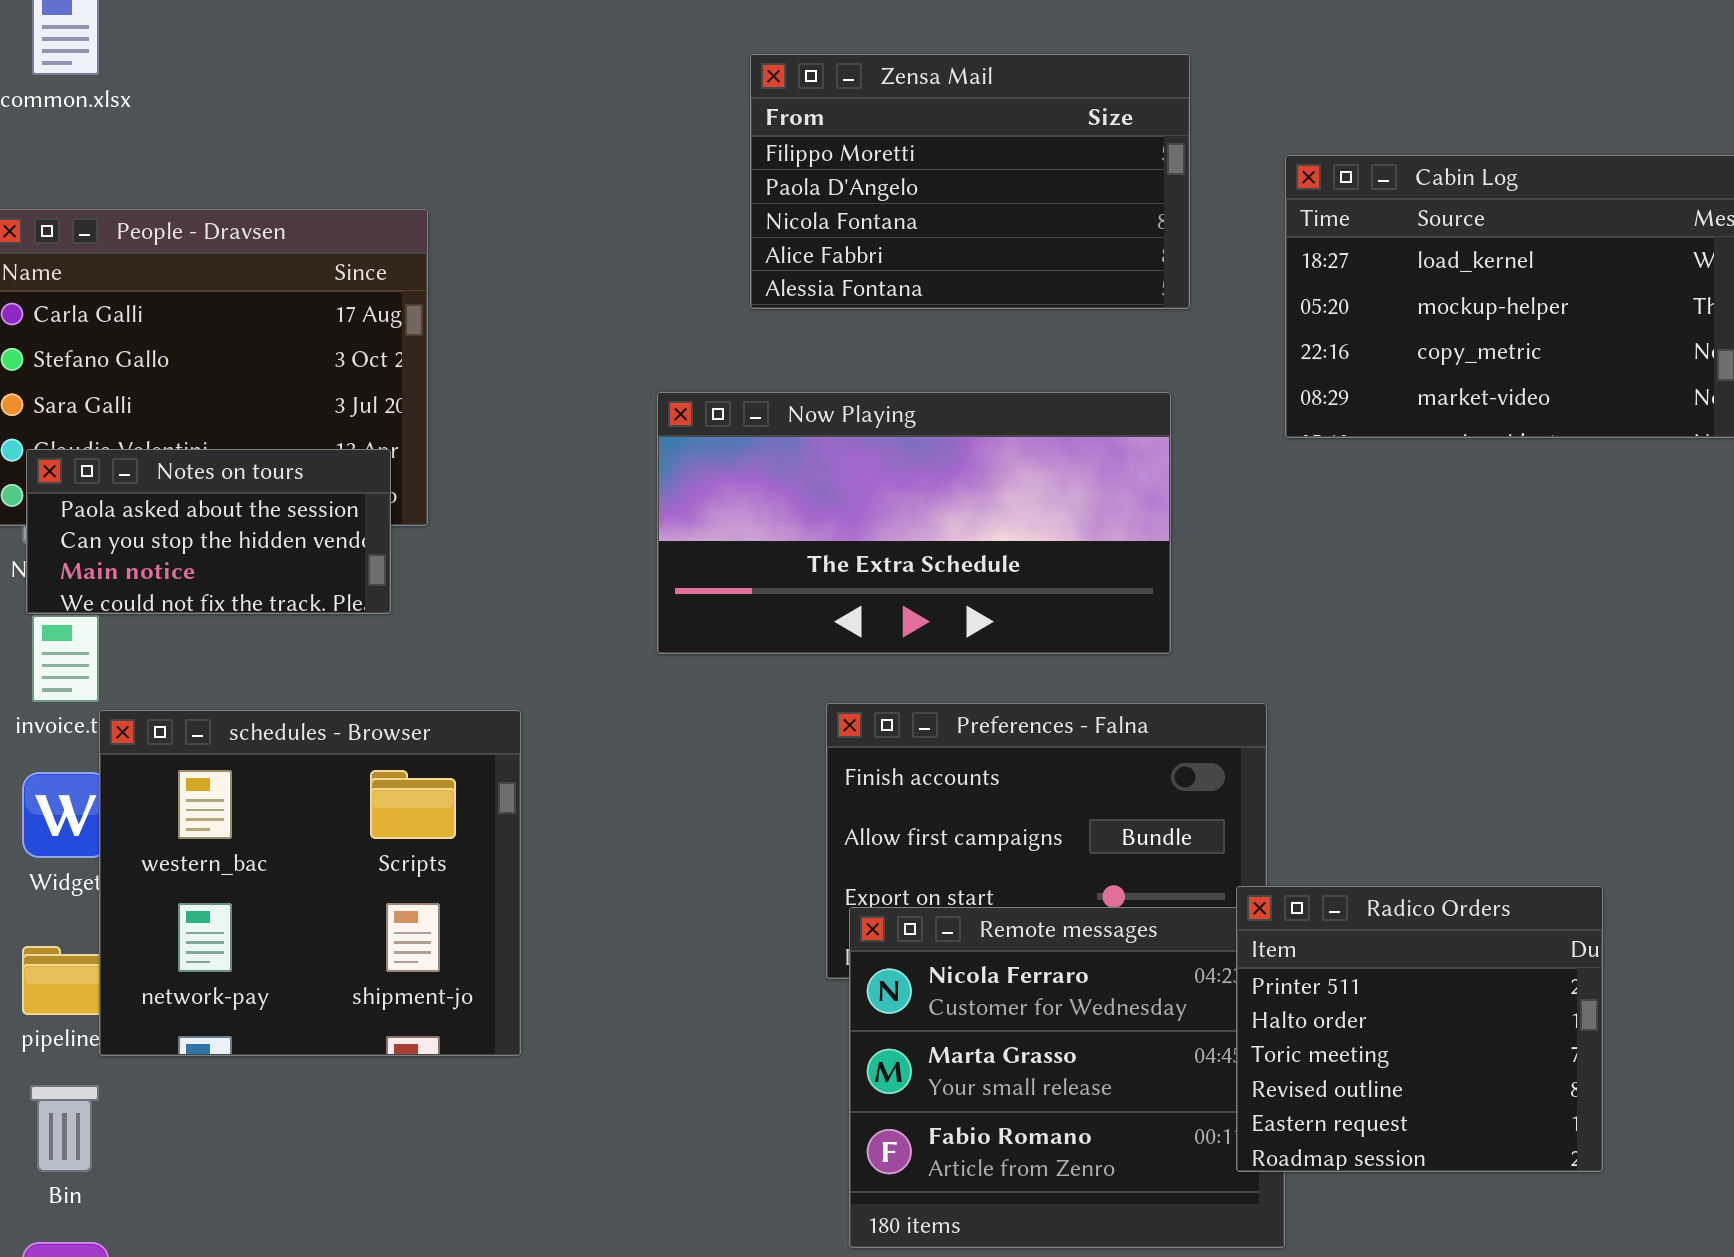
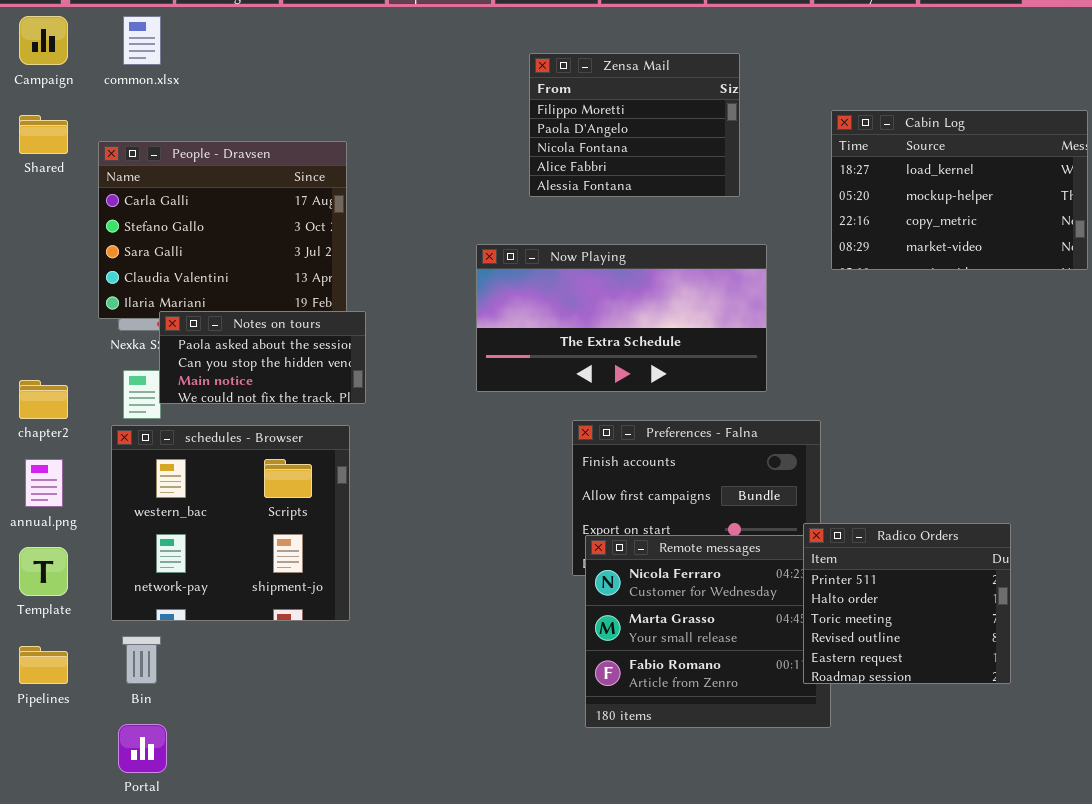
Zensa Mail: [750,54,1190,309] -> [529,53,740,197], resized
Notes on tours: [26,449,391,614] -> [159,311,366,404], moved
schedules - Browser: [99,710,521,1056] -> [111,425,350,621], moved

